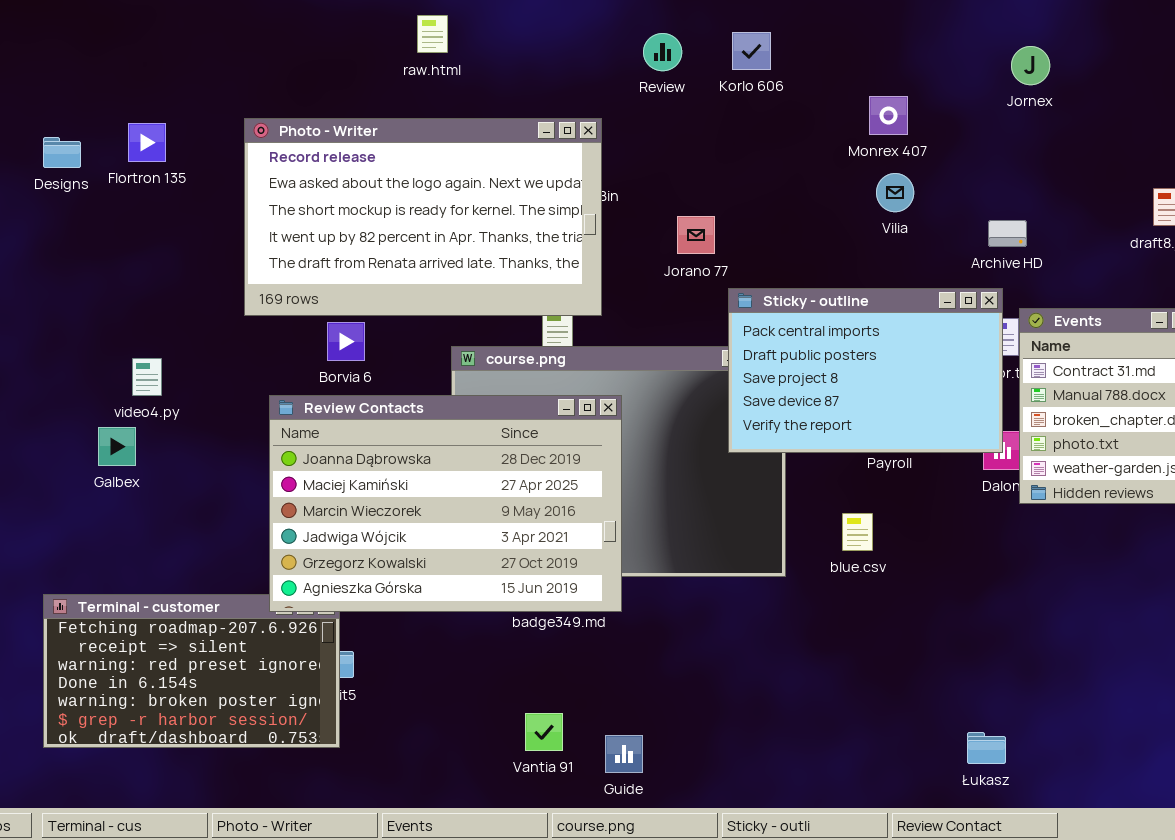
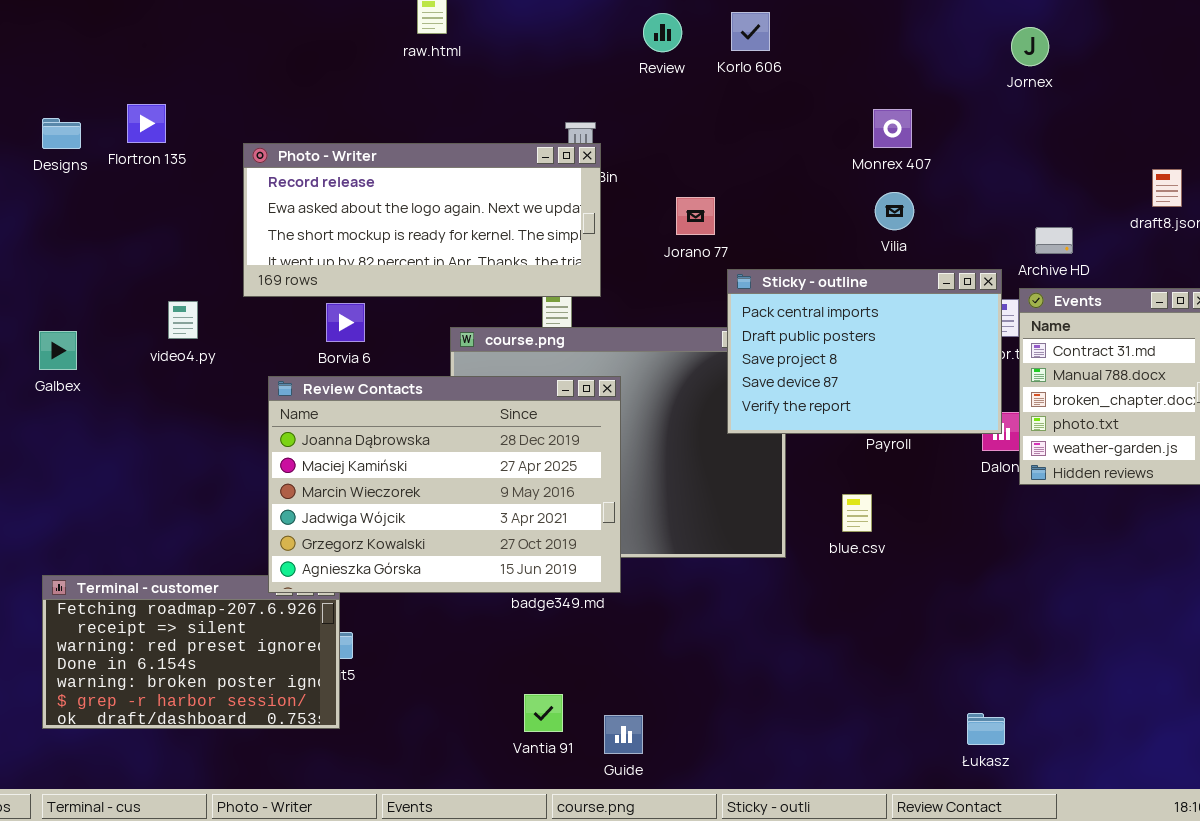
Monrex 407: [869,96,908,135] -> [873,109,912,148], moved
Photo - Writer: [244,118,602,316] -> [243,143,601,297], resized
Vilia: [876,173,914,212] -> [875,192,914,230], moved
Archive HD: [988,220,1027,247] -> [1035,227,1073,254], moved
video4.py: [132,358,162,396] -> [168,301,198,339], moved
Galbex: [98,427,136,466] -> [39,331,77,370], moved

